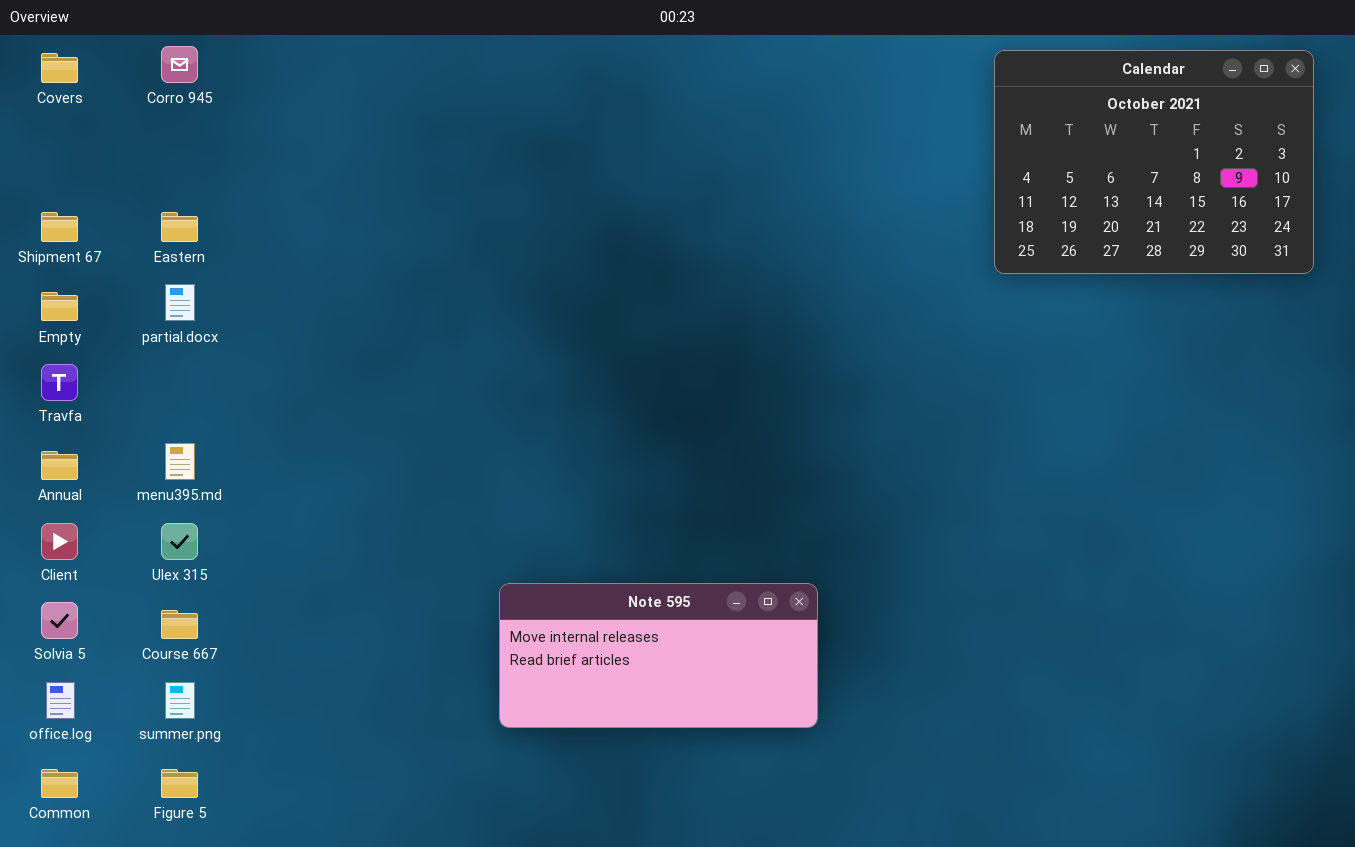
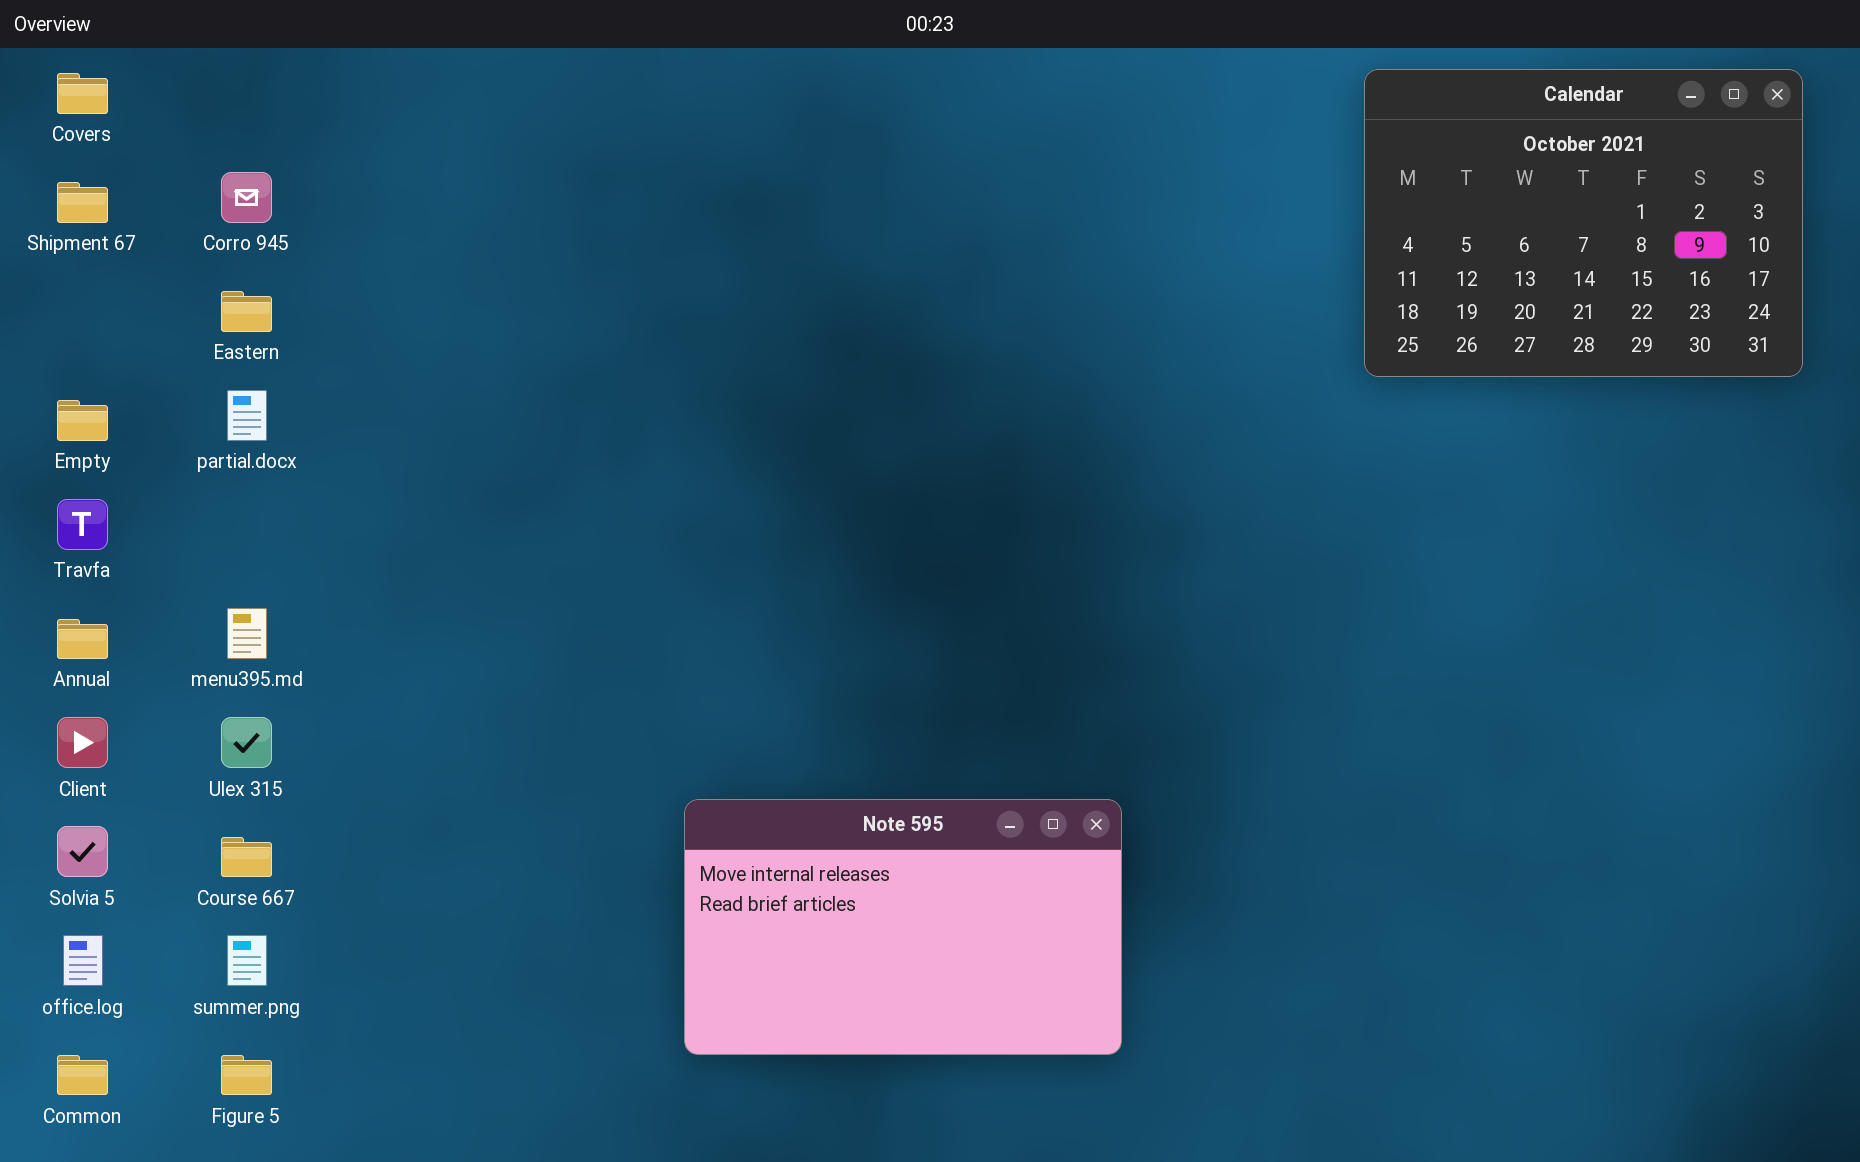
Corro 945: [161,46,198,83] -> [221,172,272,223], moved
Shipment 67: [41,212,78,242] -> [57,182,108,223], moved
Note 595: [499,583,818,728] -> [684,799,1122,1055], resized

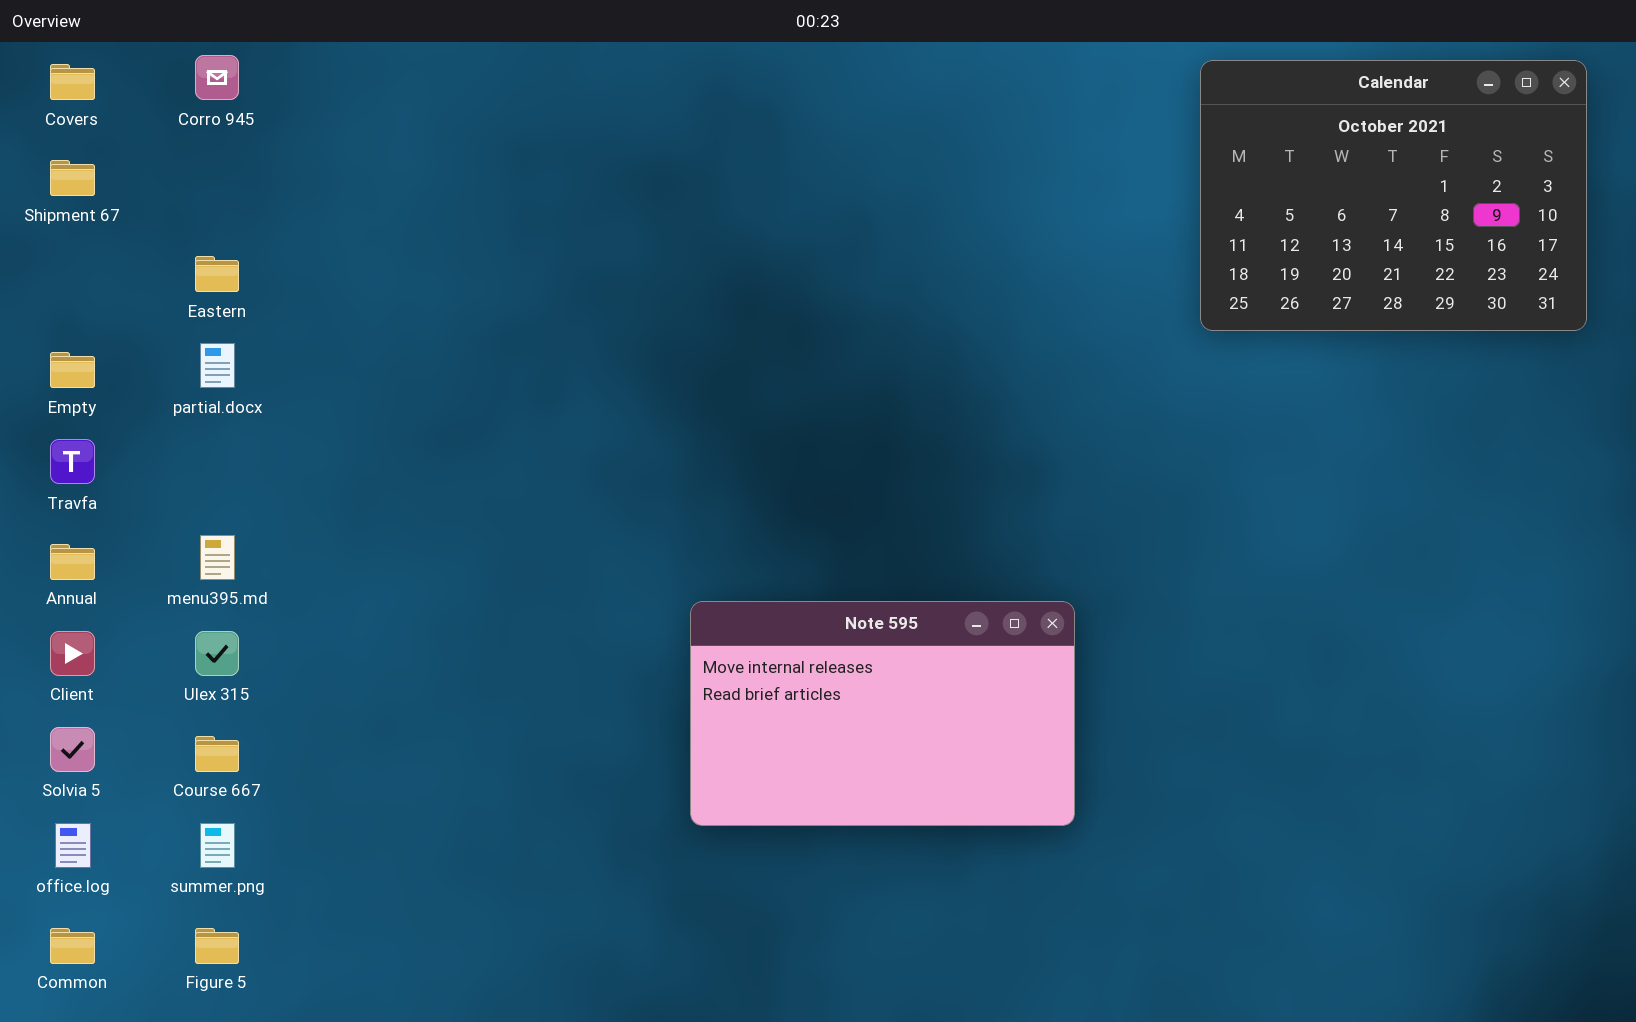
Corro 945: [221,172,272,223] -> [195,55,239,100], moved
Note 595: [684,799,1122,1055] -> [690,601,1075,826], moved

